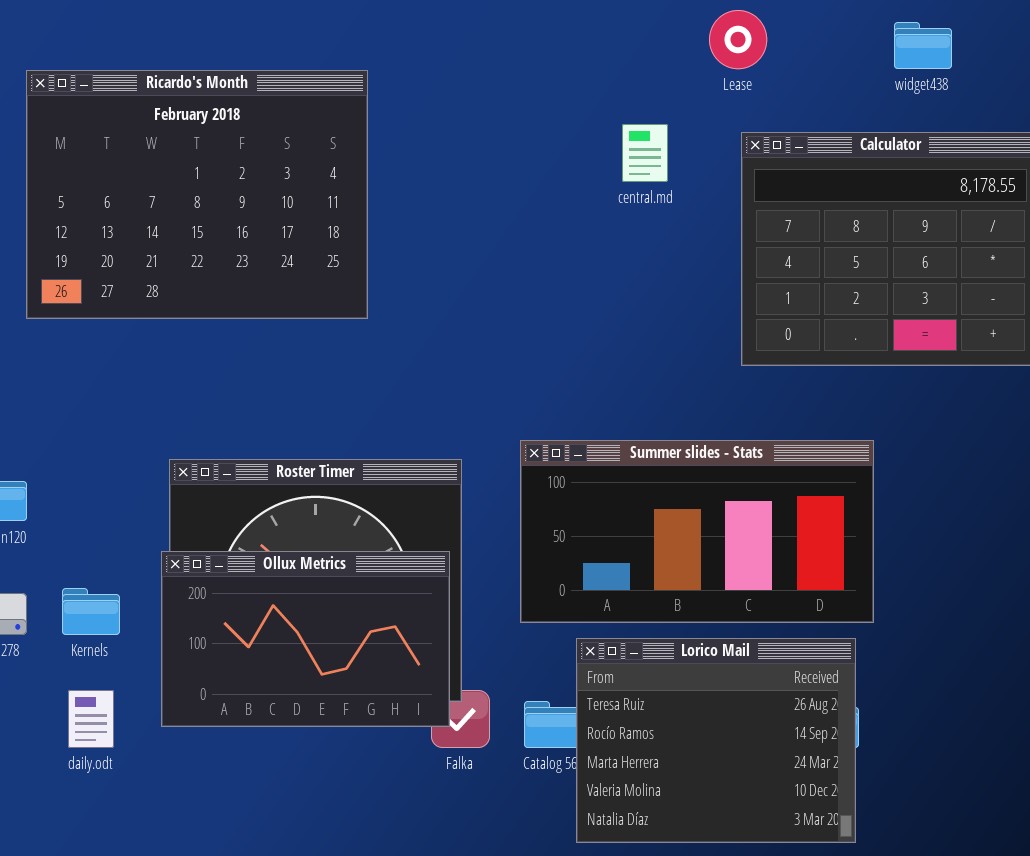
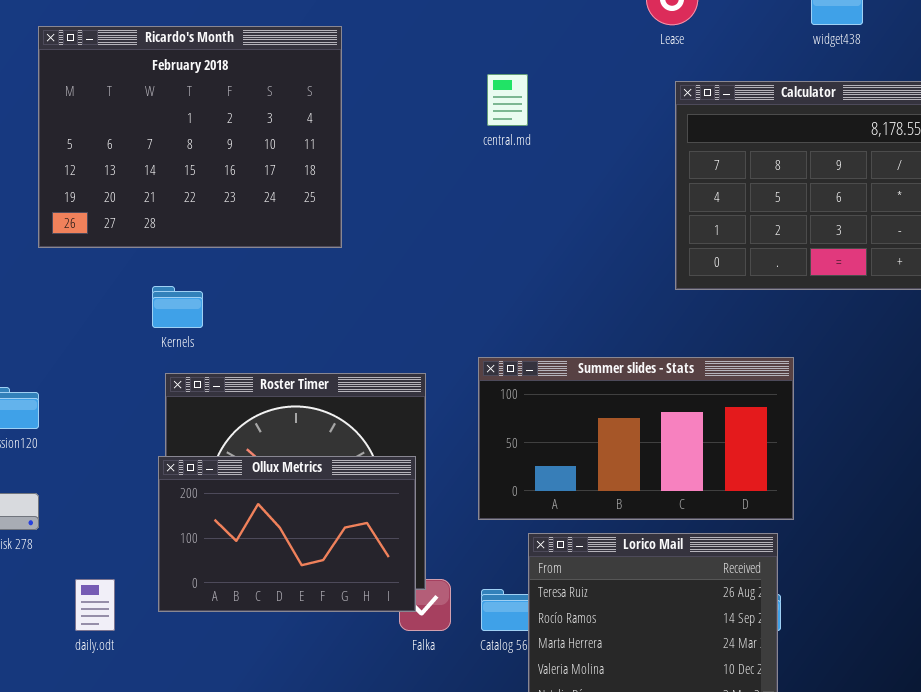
central.md: [622,124,668,182] -> [487,74,528,126], moved
Kernels: [62,588,120,635] -> [152,286,203,328], moved

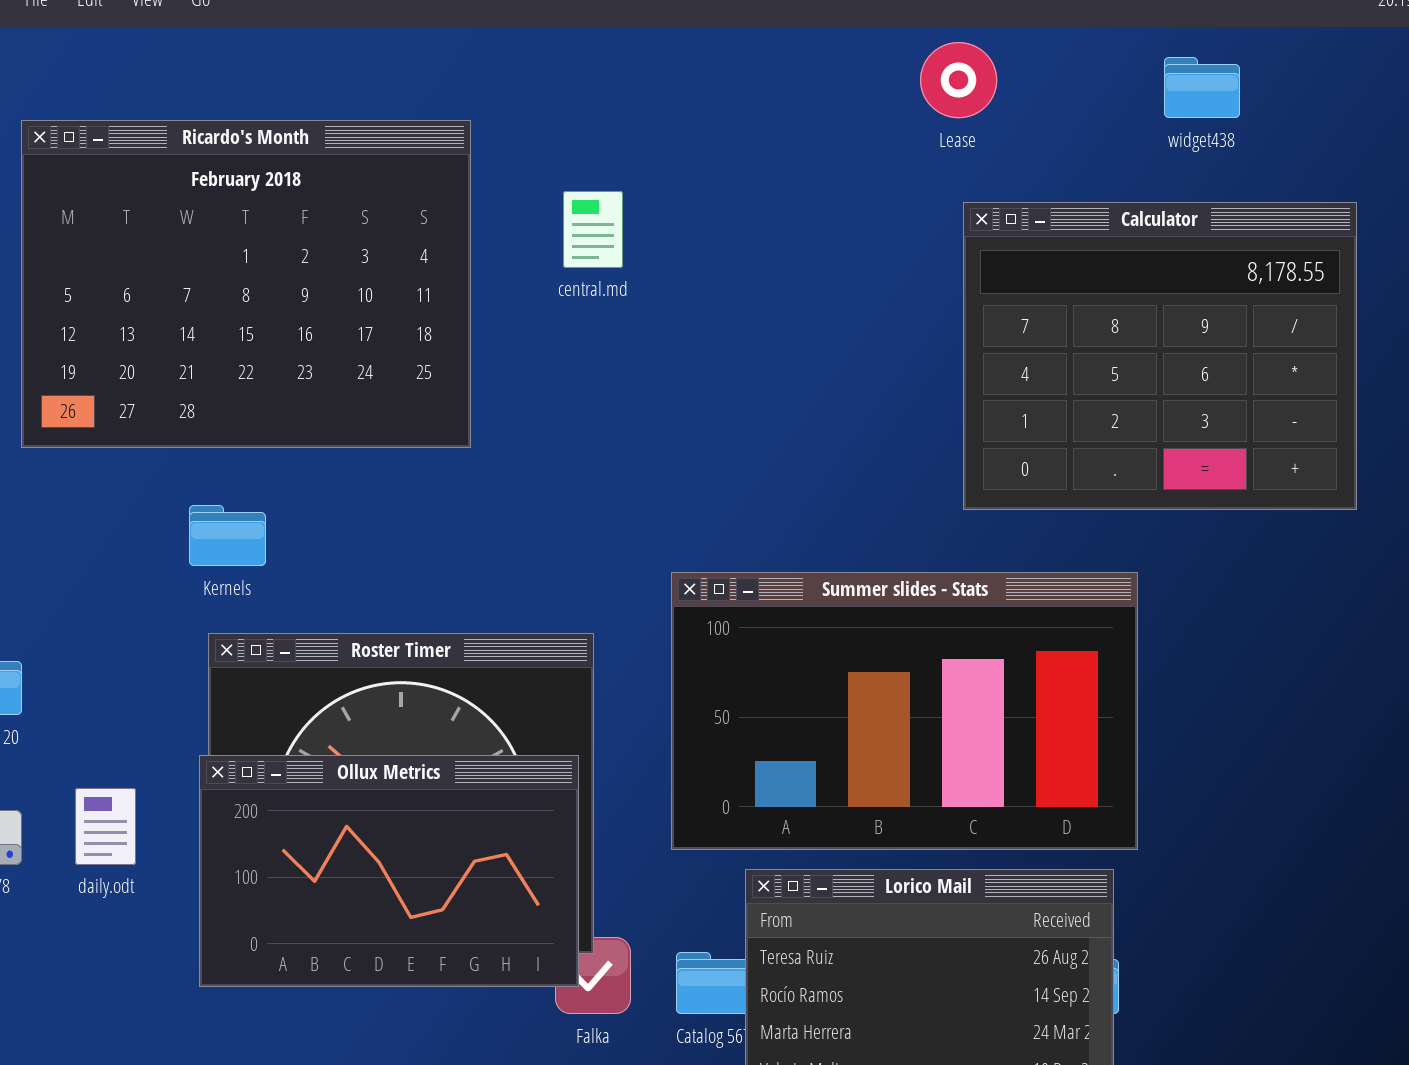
central.md: [487,74,528,126] -> [563,191,623,268], moved
Summer slides - Stats: [478,357,794,520] -> [671,572,1138,850], resized
daily.odt: [75,579,115,631] -> [75,788,136,865], moved

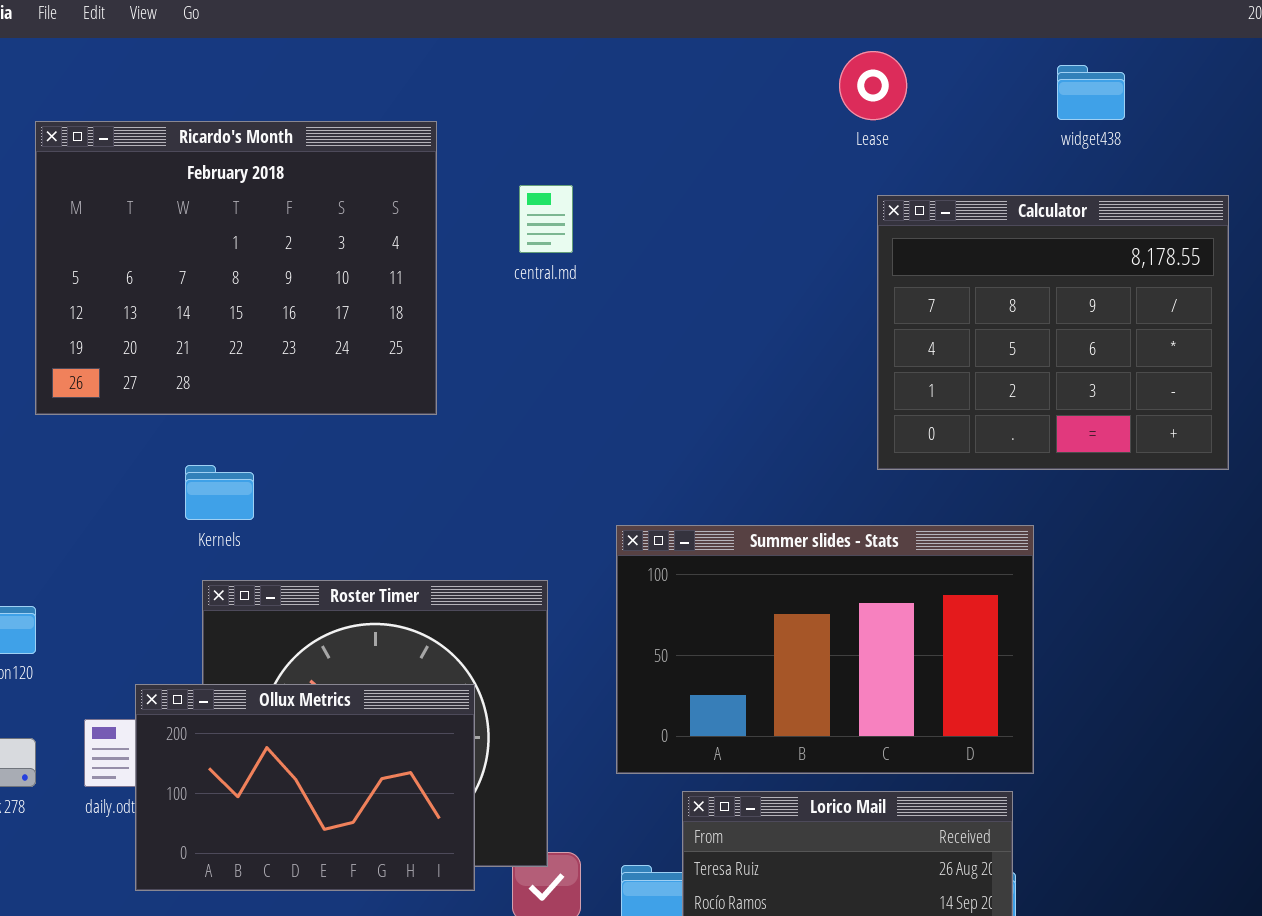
Ollux Metrics: [199,755,579,987] -> [135,684,475,891], moved

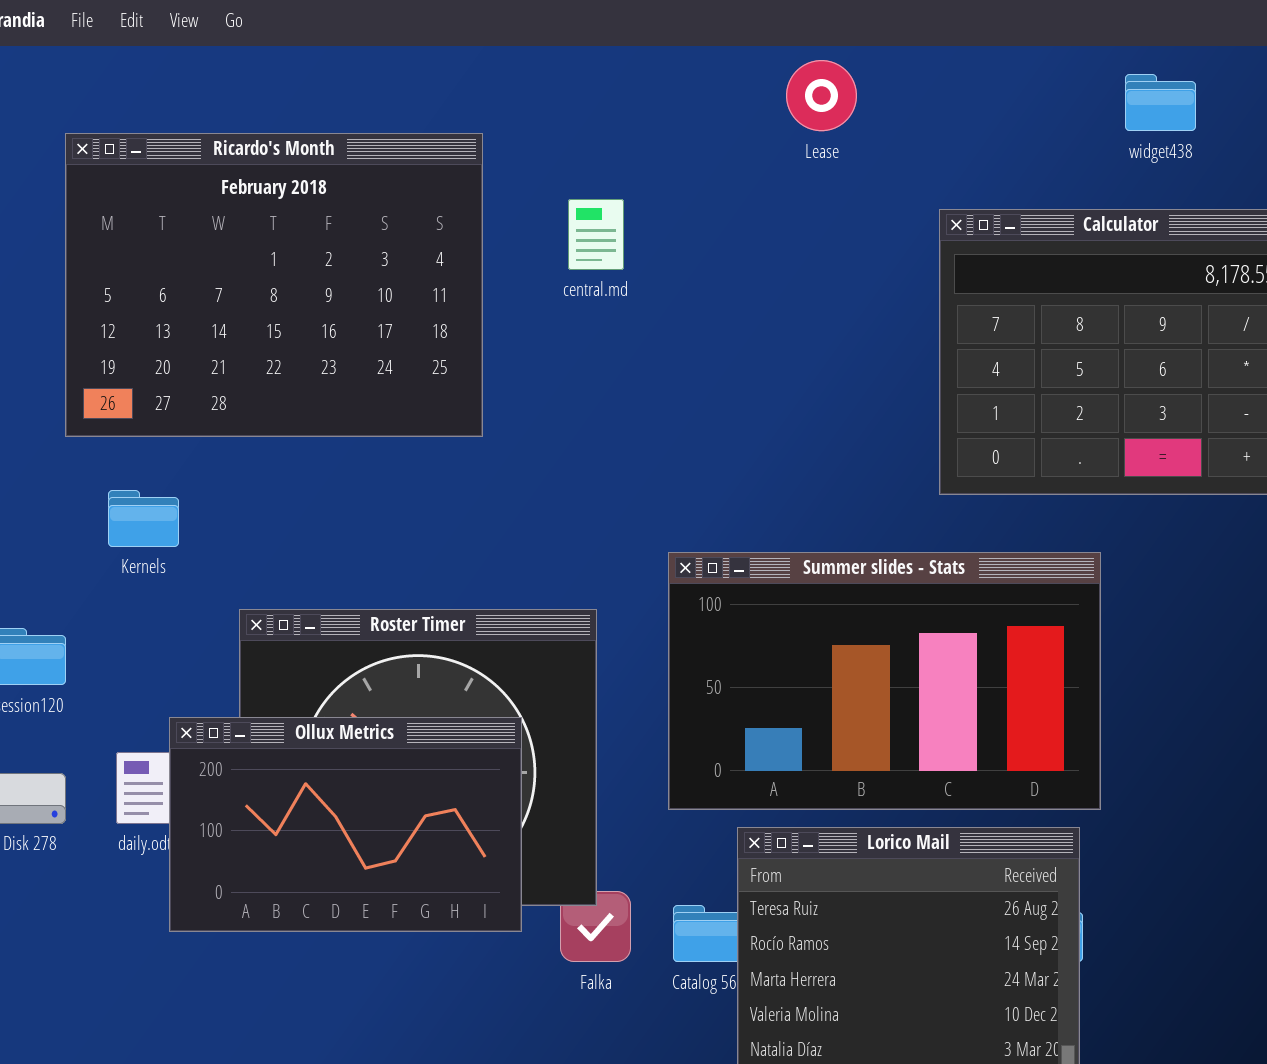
Lease: [839,51,907,120] -> [786,60,857,131], moved
Kernels: [185,465,254,520] -> [108,490,179,547], moved

